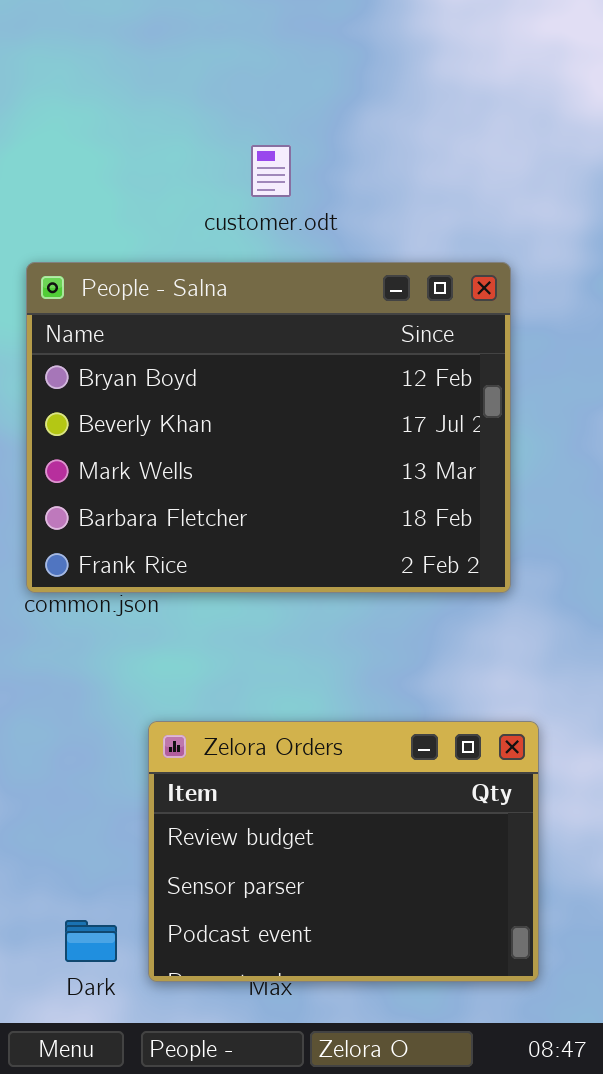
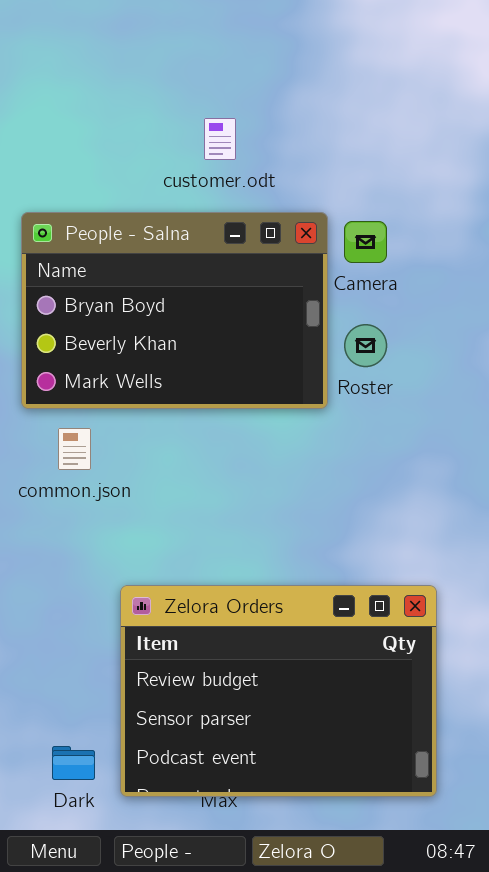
People - Salna: [26,262,511,593] -> [21,212,328,409], resized

